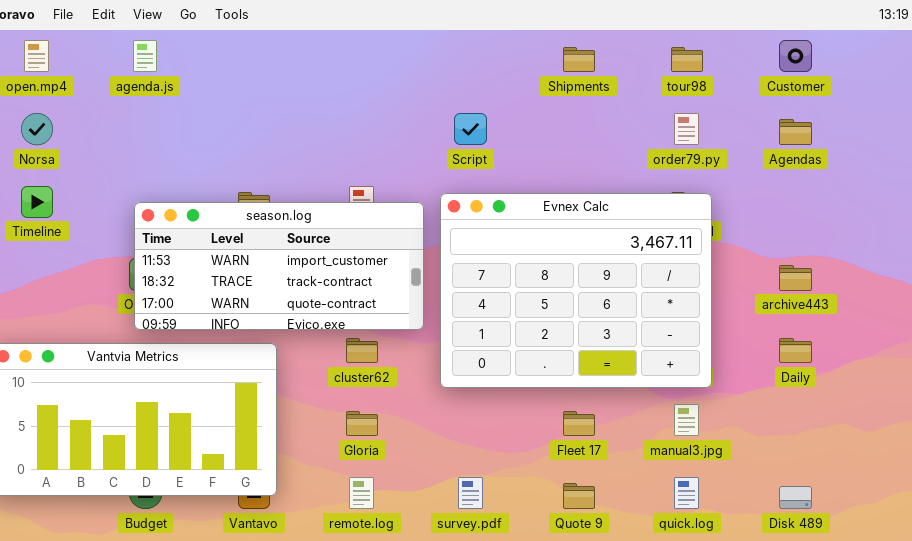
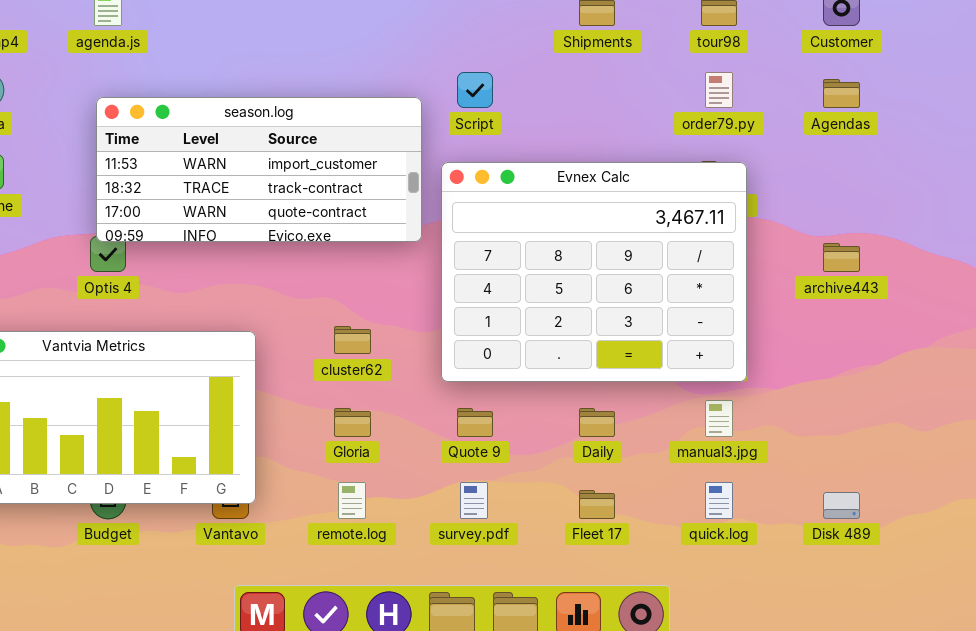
season.log: [134,202,424,330] -> [96,97,422,242], moved
Daily: [779,338,812,363] -> [579,408,615,437], moved
Fleet 17: [563,411,595,436] -> [579,490,615,519], moved
Quote 9: [563,483,595,509] -> [457,408,493,437], moved

